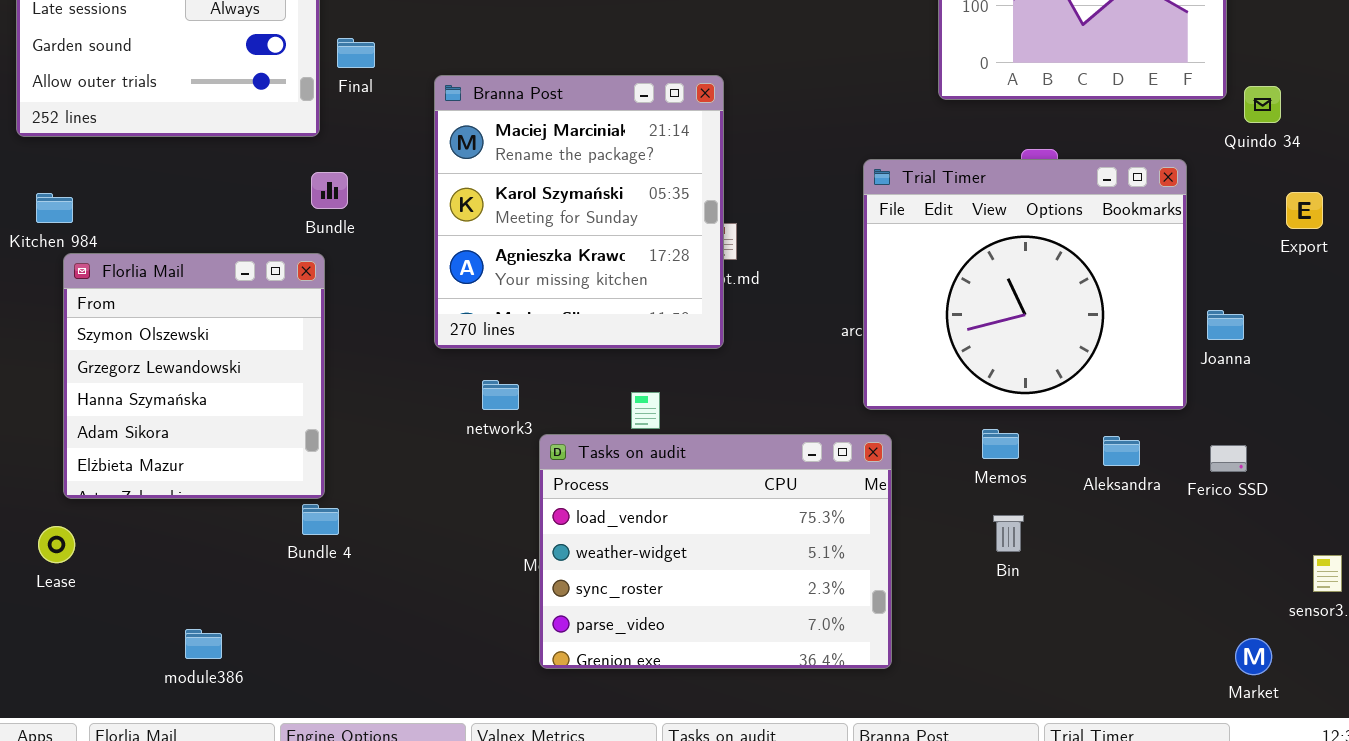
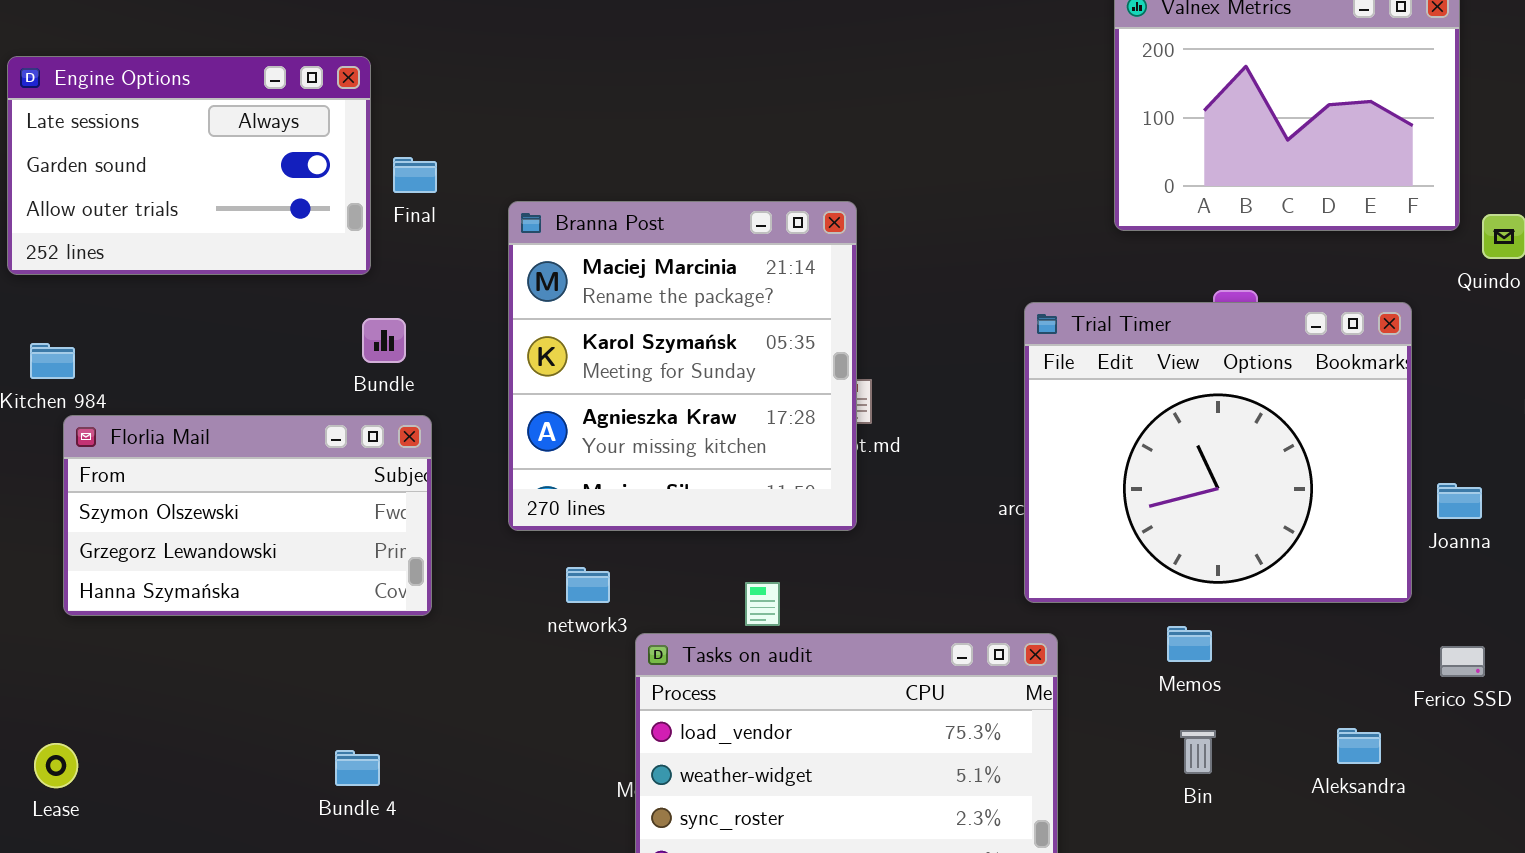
Florlia Mail: [63,253,325,499] -> [63,415,432,616], resized
Aleksandra: [1103,436,1140,466] -> [1337,728,1381,764], moved
Bundle 4: [302,504,339,535] -> [335,750,380,786], moved

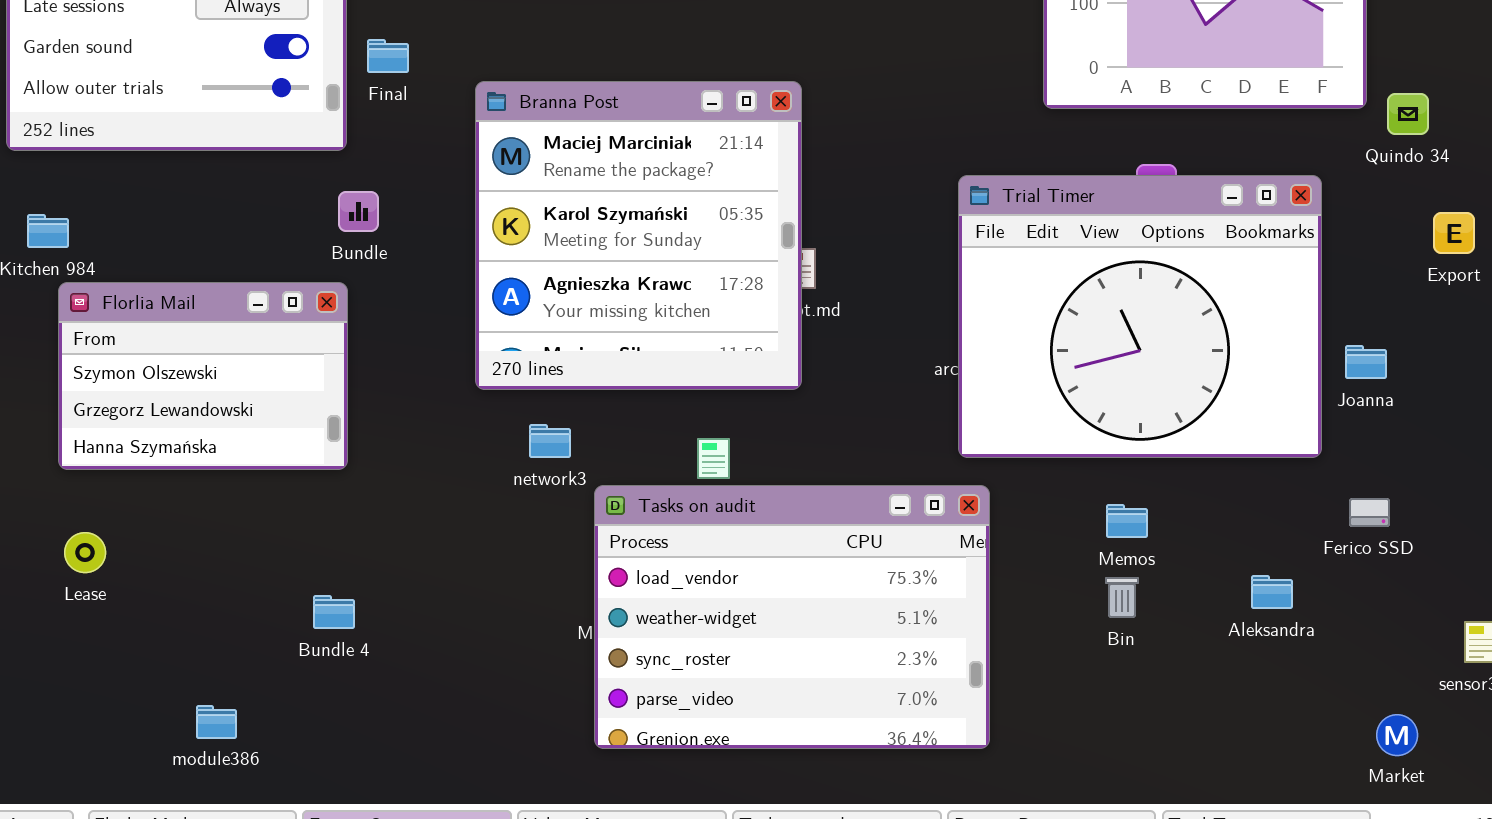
Florlia Mail: [63,415,432,616] -> [58,282,348,470], resized
Memos: [1167,626,1212,662] -> [1106,504,1148,538], moved
Lease: [34,743,78,788] -> [64,532,106,573], moved

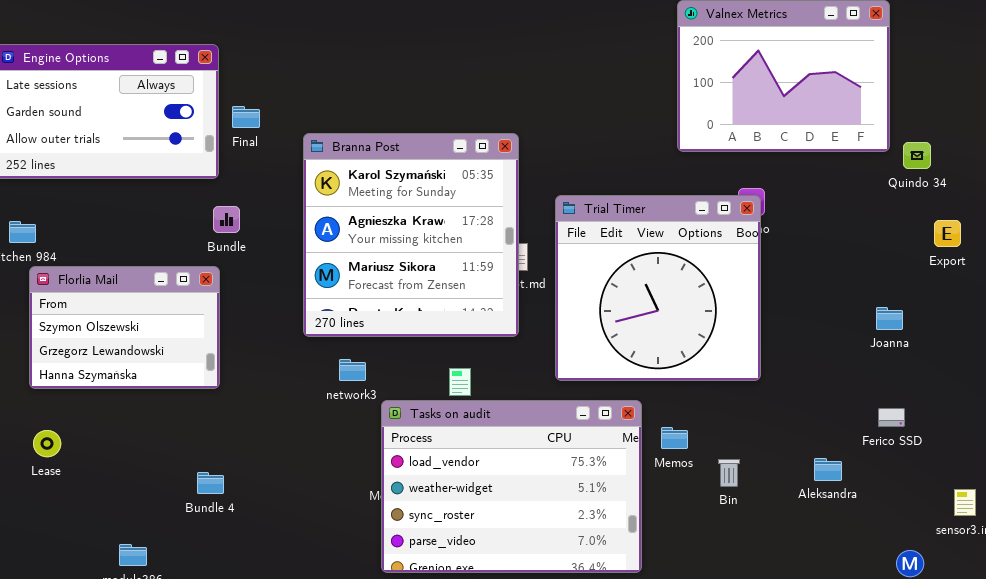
Branna Post: [475,81,802,390] -> [303,133,519,337], scrolled down 1 row
Trial Timer: [958,175,1322,458] -> [555,195,761,381], moved, resized
Memos: [1106,504,1148,538] -> [661,427,688,449], moved

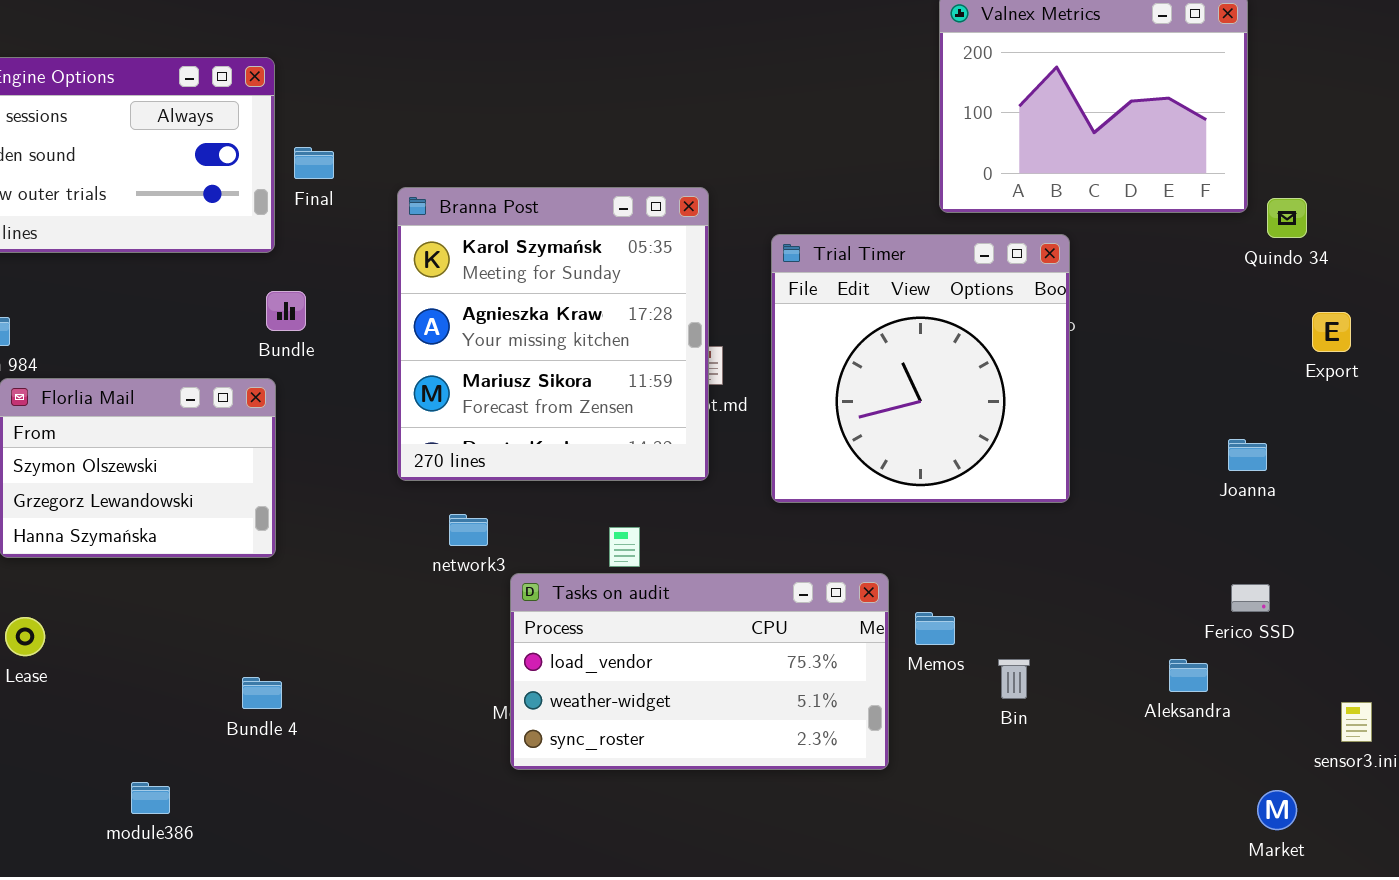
Trial Timer: [555,195,761,381] -> [771,234,1070,503], moved
Tasks on audit: [381,400,642,573] -> [510,573,889,770], resized
Aleksandra: [814,458,842,481] -> [1169,659,1208,692], moved

